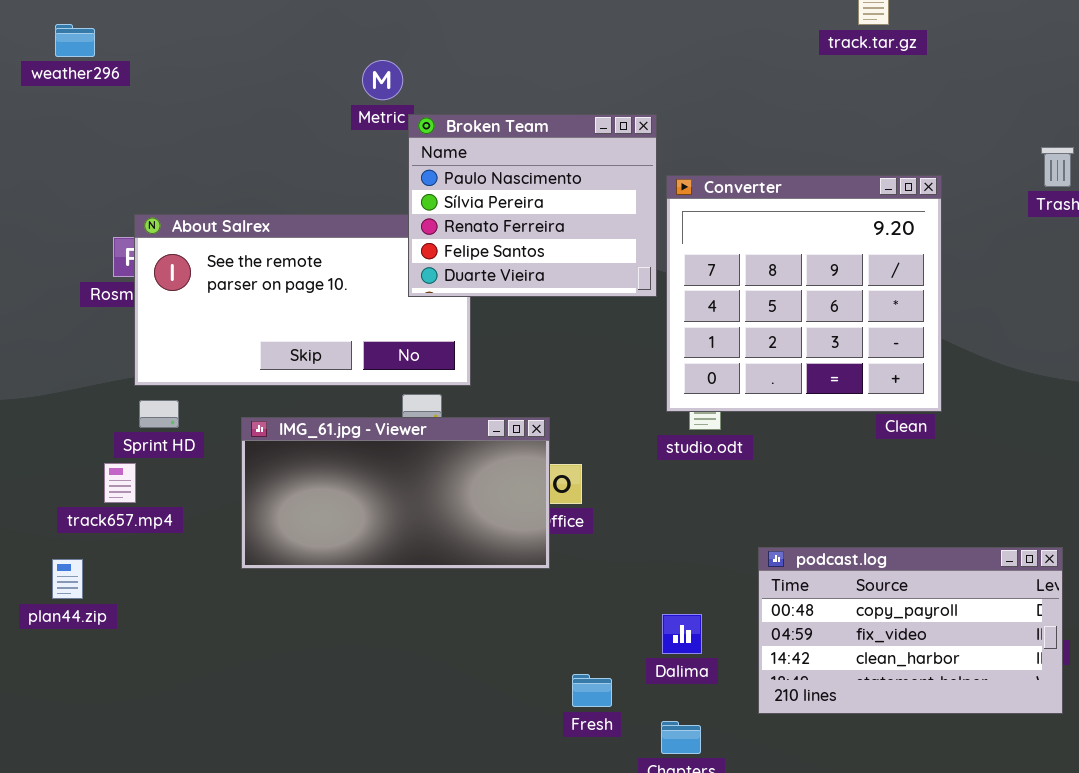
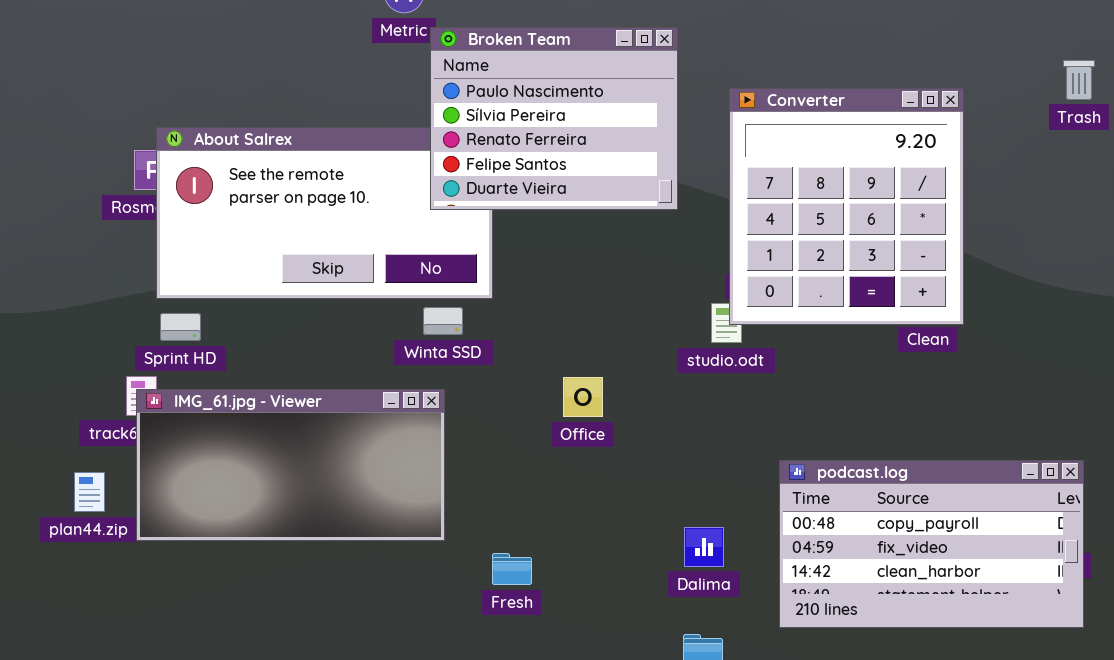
Converter: [666,175,942,412] -> [729,88,964,325], resized
IMG_61.jpg - Viewer: [241,417,550,569] -> [136,389,445,541], moved
Fresh: [572,674,612,707] -> [492,553,532,585], moved

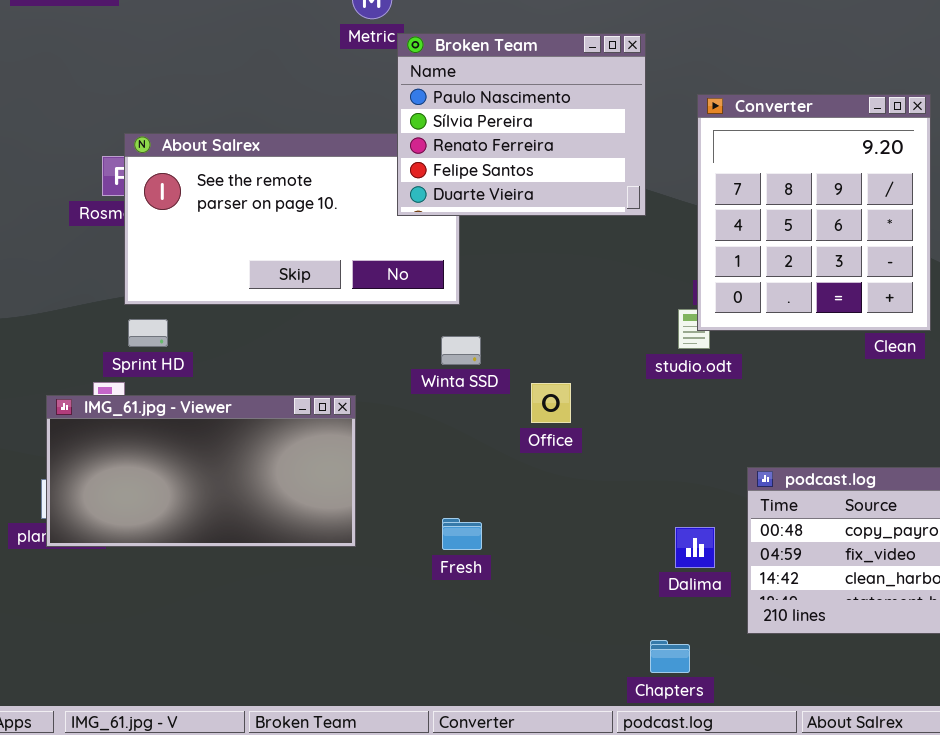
Winta SSD: [423,307,463,335] -> [441,336,481,365], moved
IMG_61.jpg - Viewer: [136,389,445,541] -> [46,395,356,547], moved
Dalima: [684,527,724,567] -> [675,527,715,568], moved
Fresh: [492,553,532,585] -> [442,518,482,550], moved

